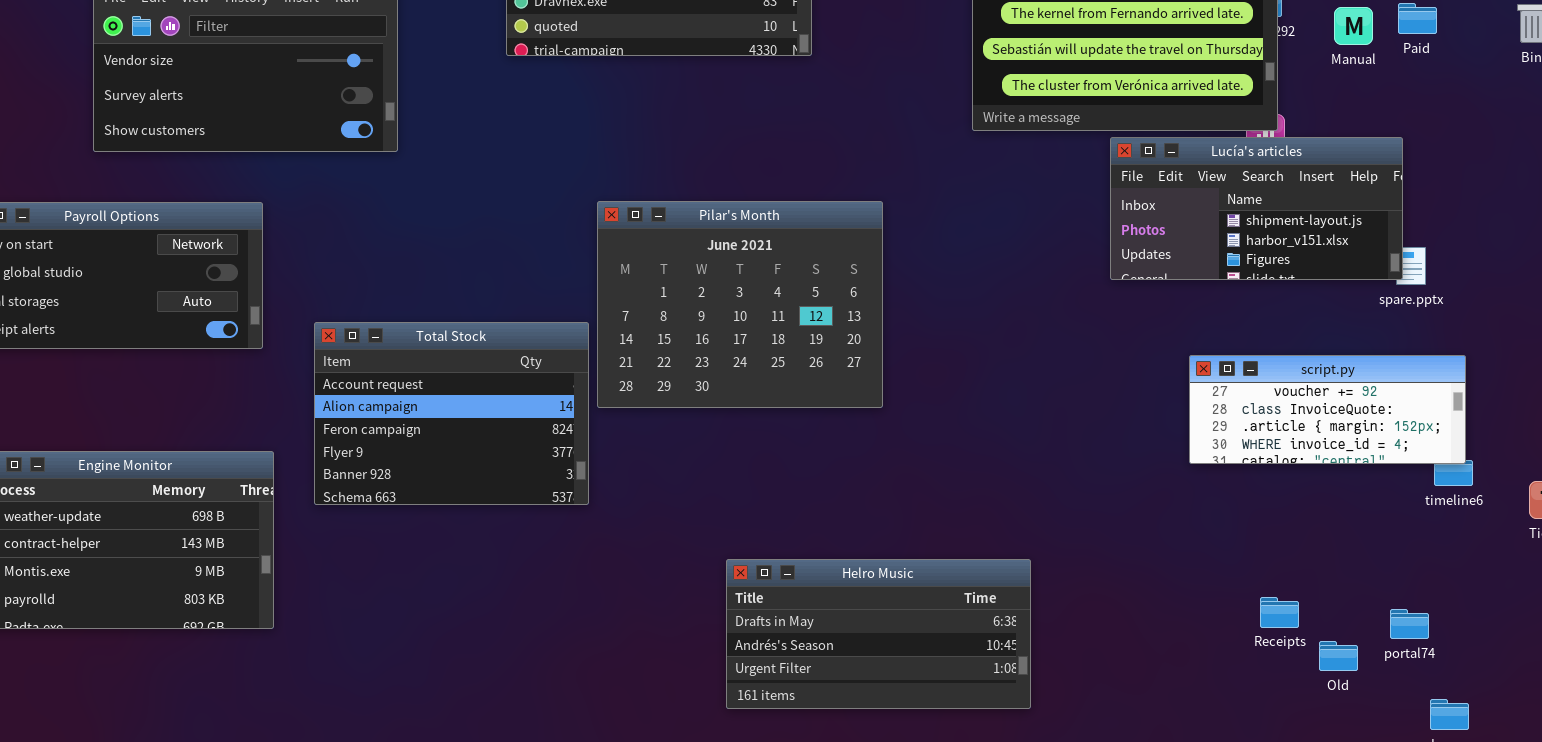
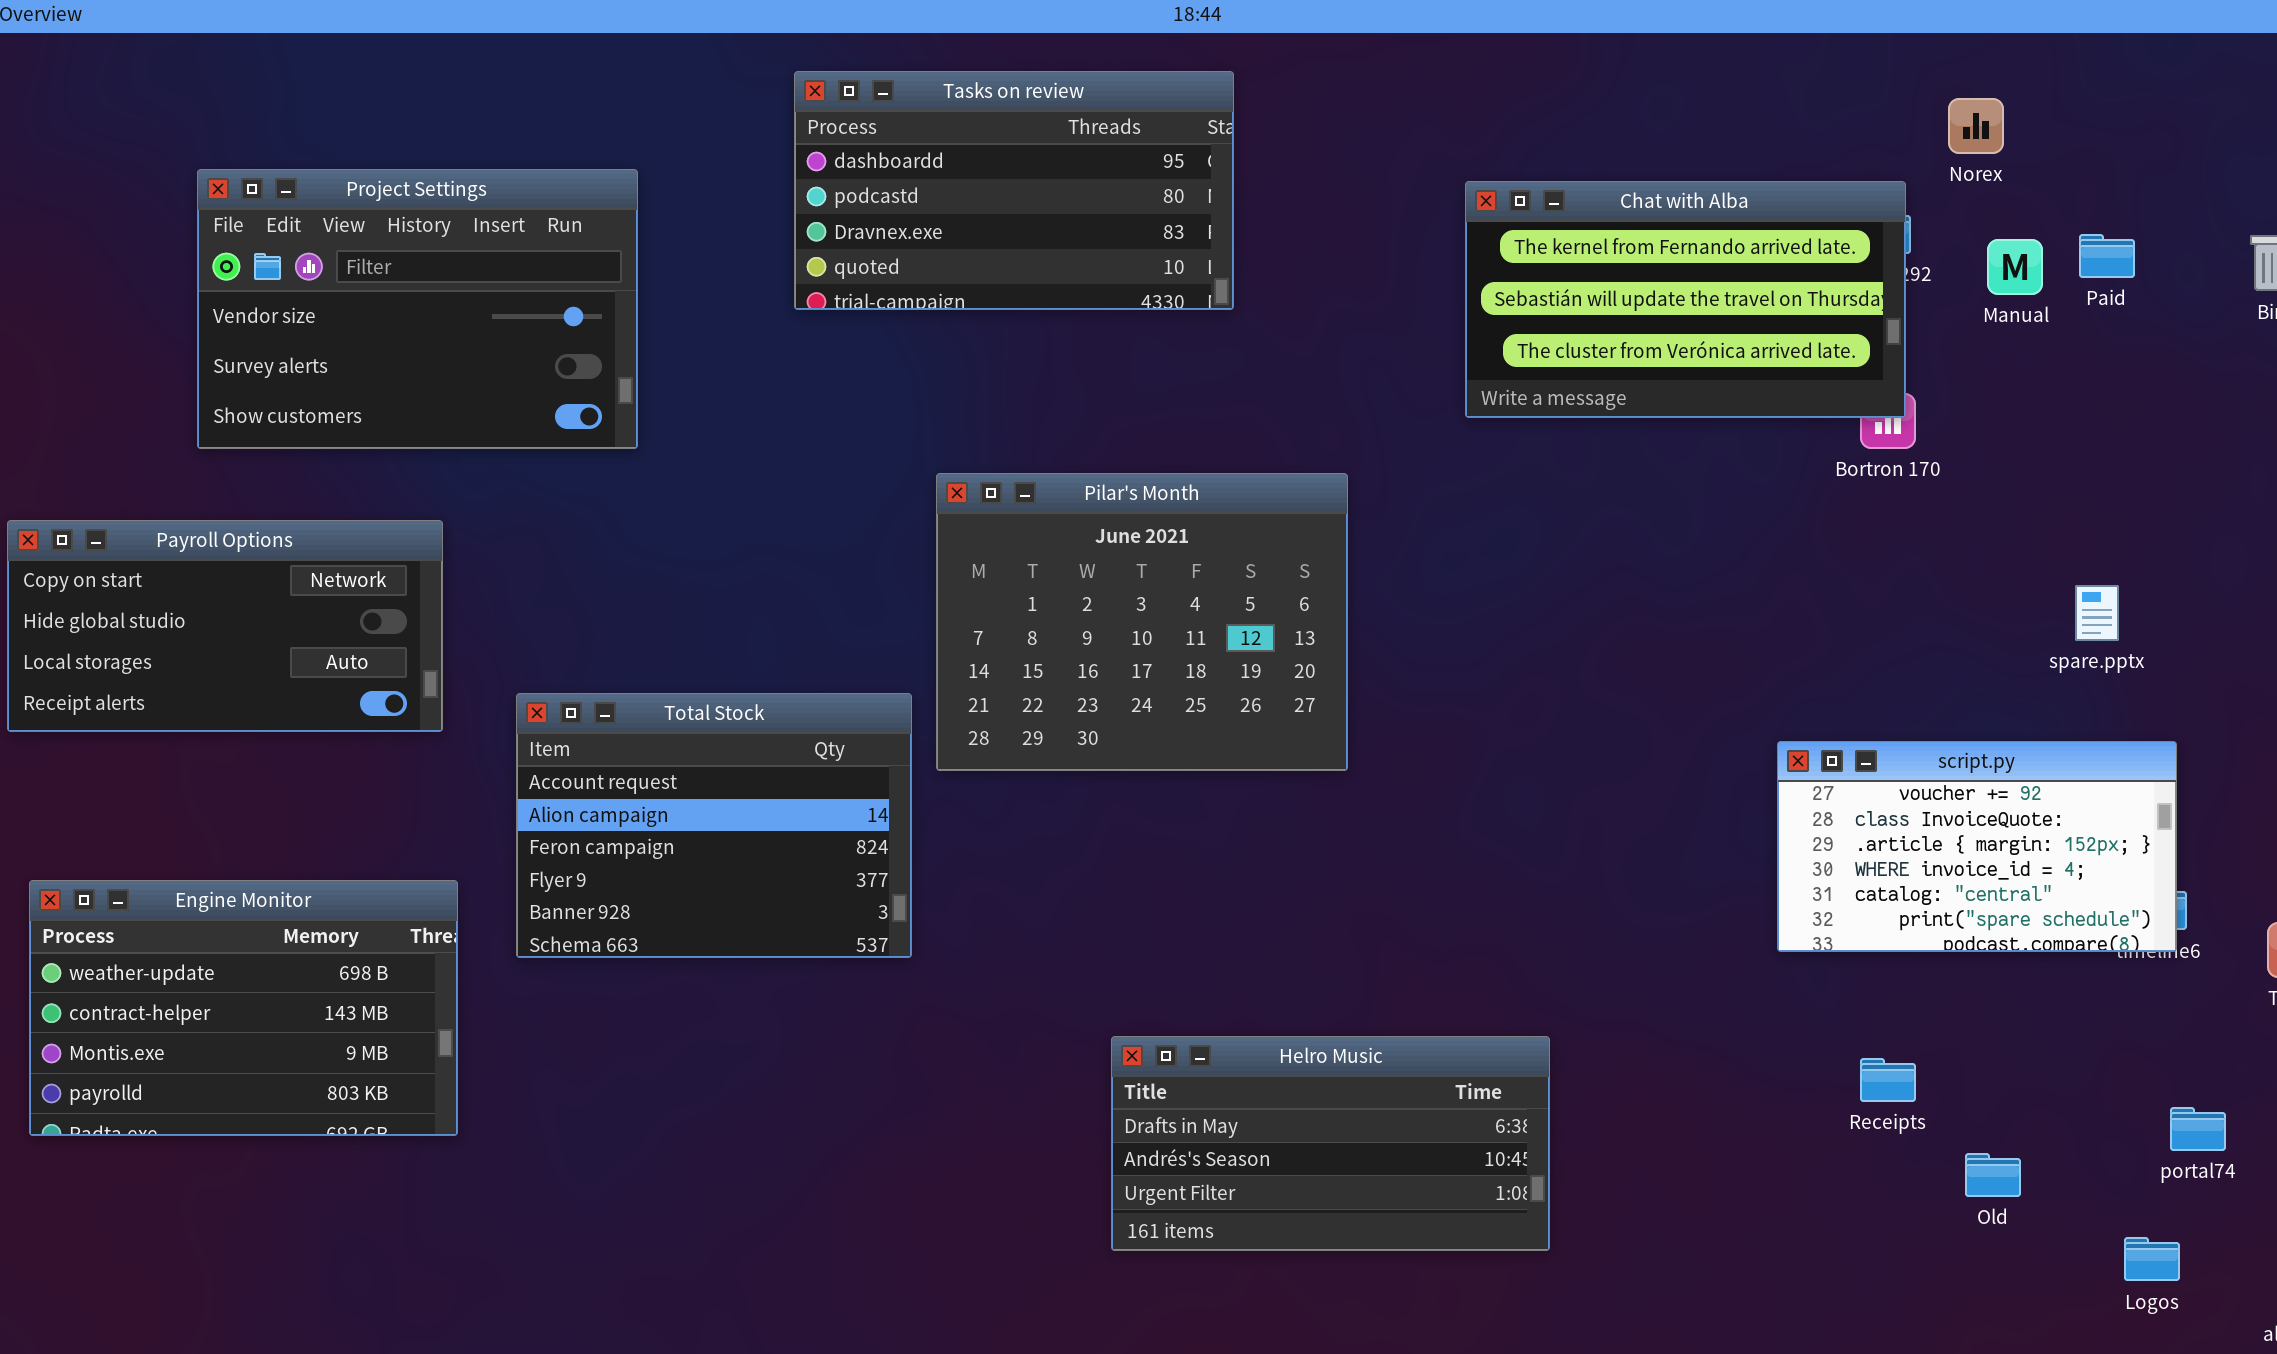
Lucía's articles: [1110,137,1403,280] -> none, closed
Pilar's Month: [597,201,883,408] -> [936,473,1348,771], moved
script.py: [1189,355,1466,464] -> [1777,741,2177,952], resized
Receipts: [1260,597,1299,628] -> [1860,1058,1916,1102], moved
portal74: [1390,609,1429,639] -> [2170,1107,2226,1151], moved

